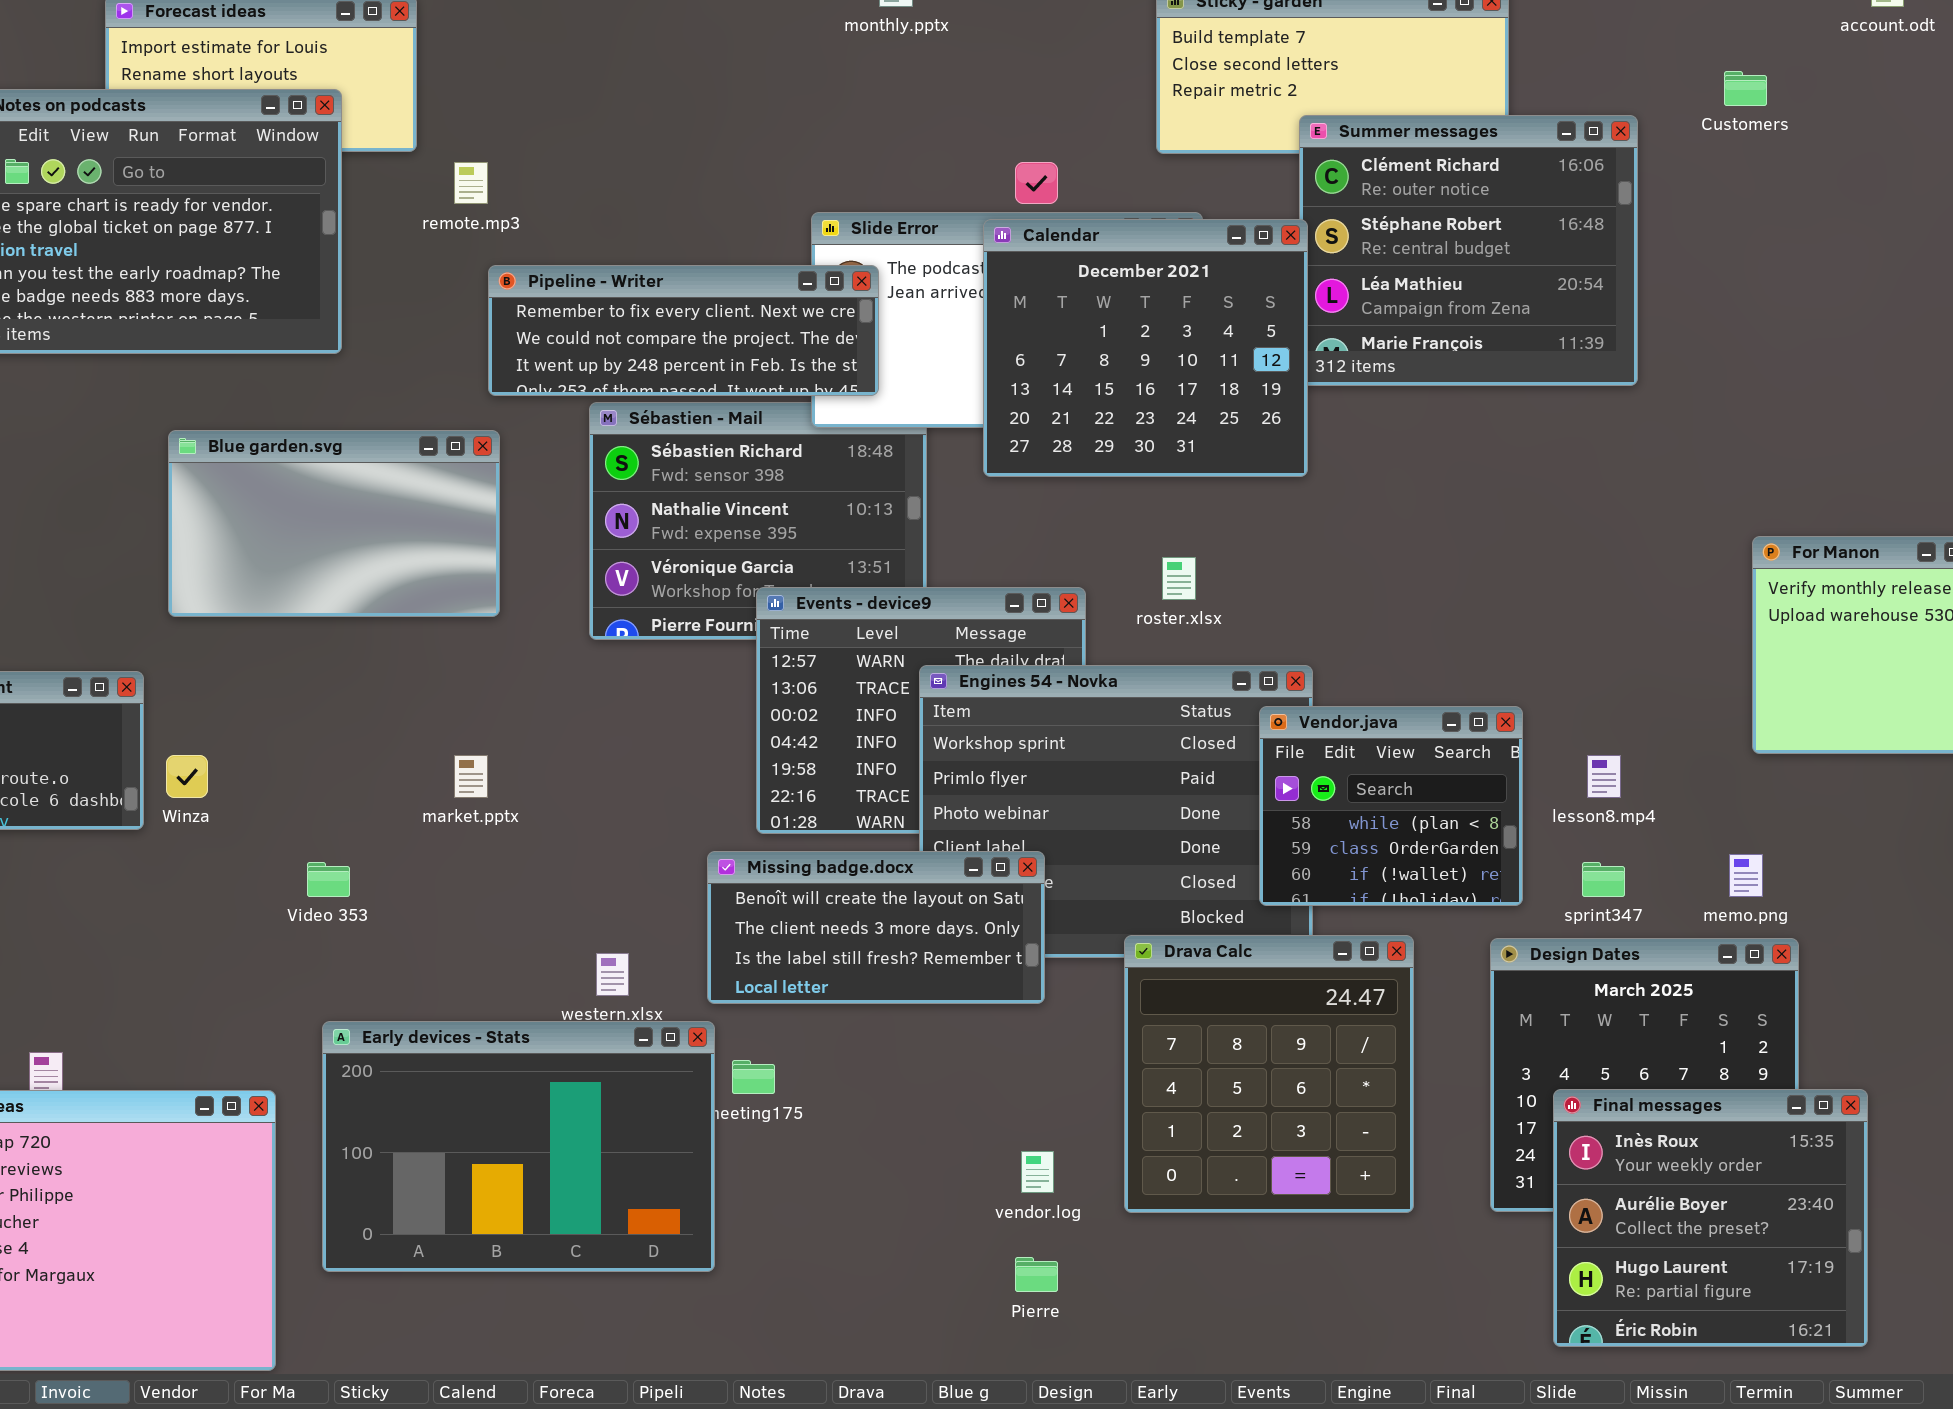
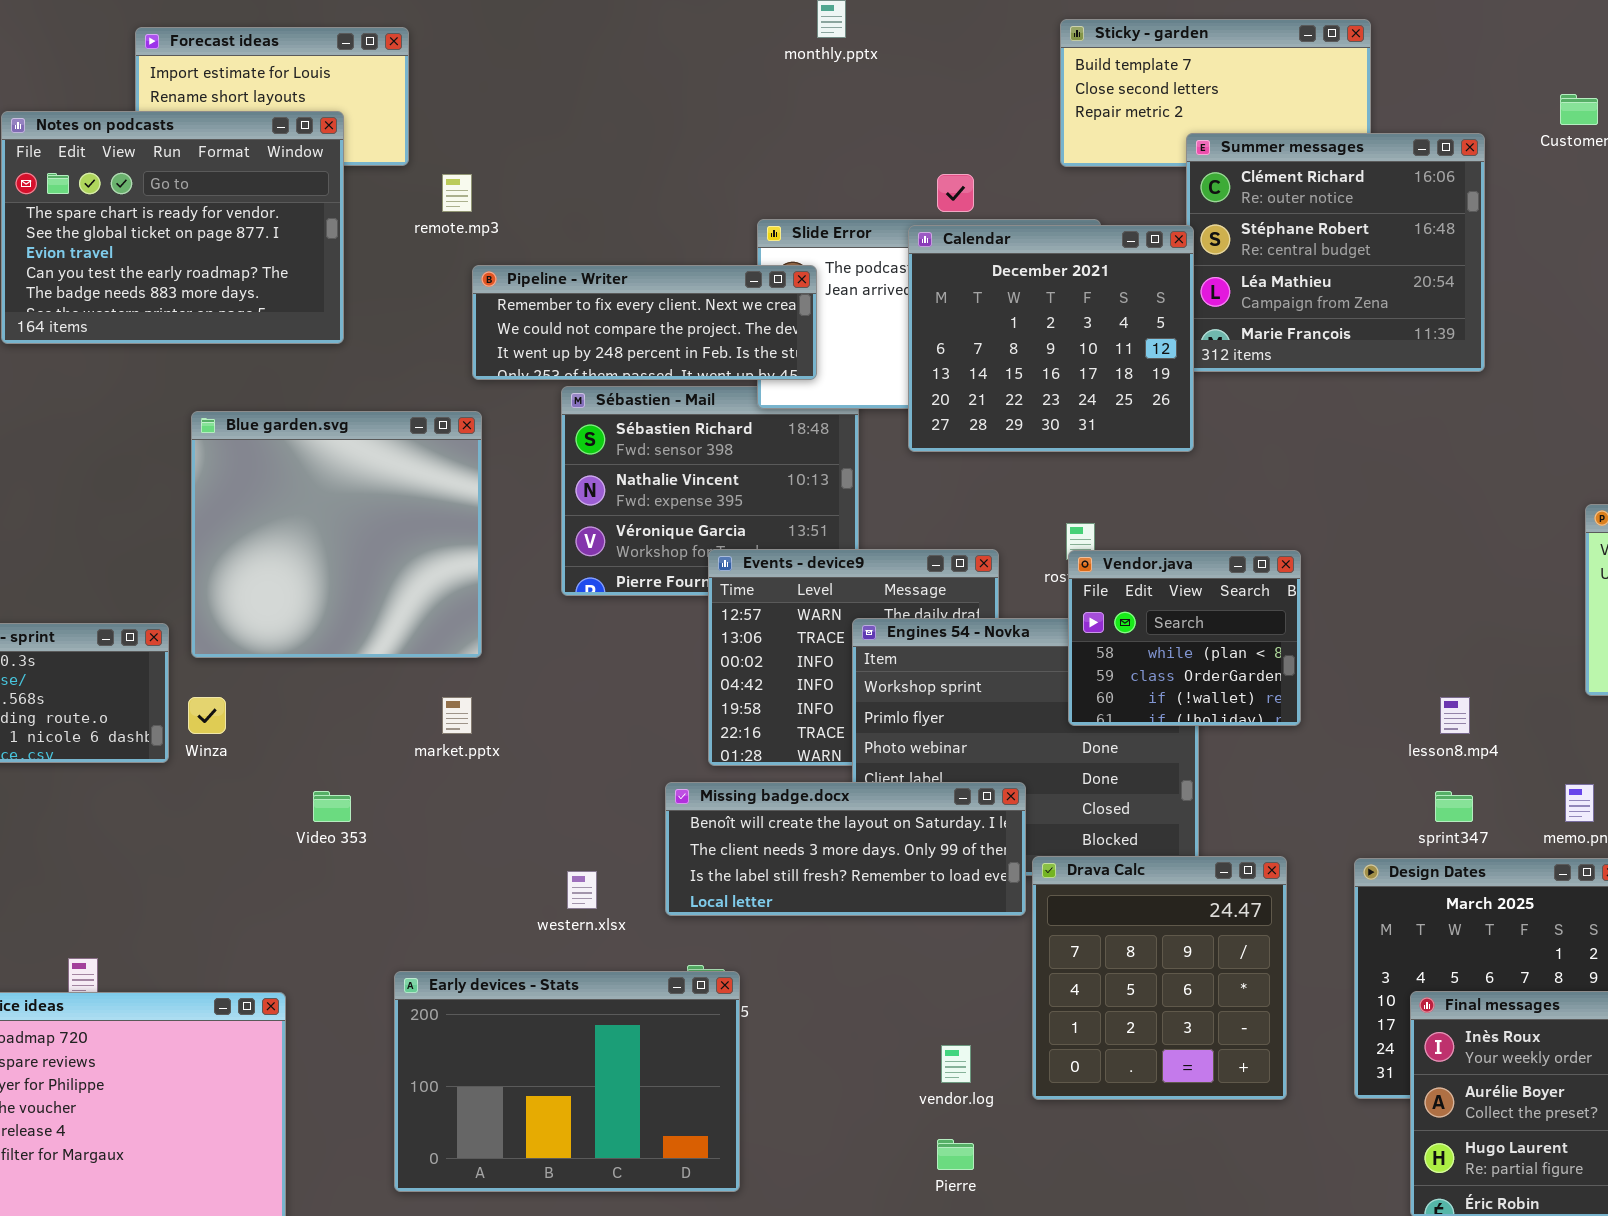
Blue garden.svg: [168,430,500,617] -> [191,411,482,658], resized
Vendor.java: [1259,706,1523,906] -> [1068,550,1301,726], moved
Missing badge.docx: [707,851,1045,1004] -> [665,782,1026,916], resized
Early devices - Stats: [322,1021,715,1272] -> [394,971,740,1192], moved

